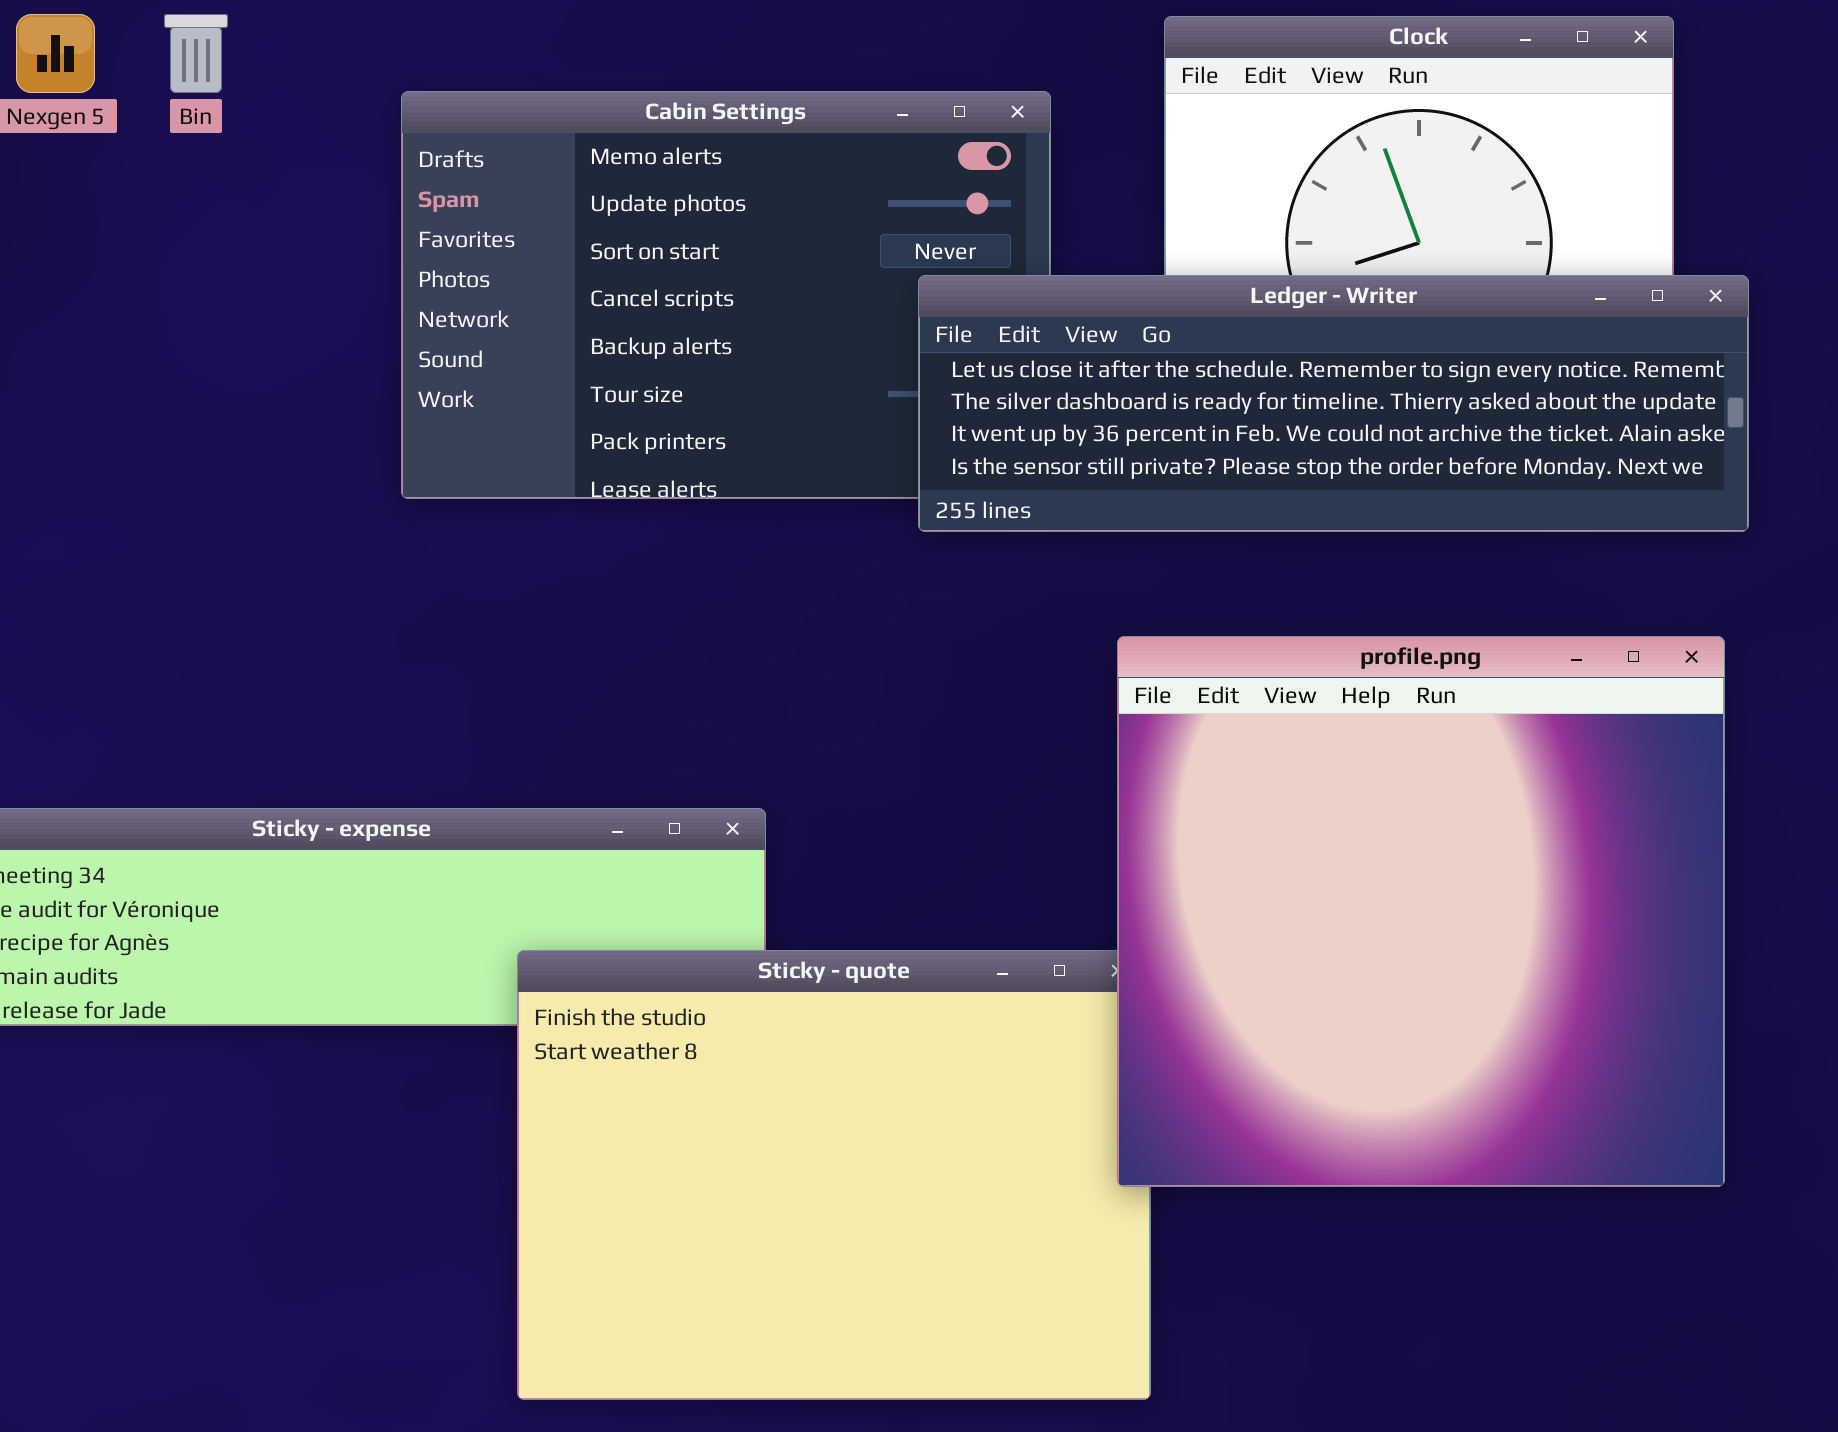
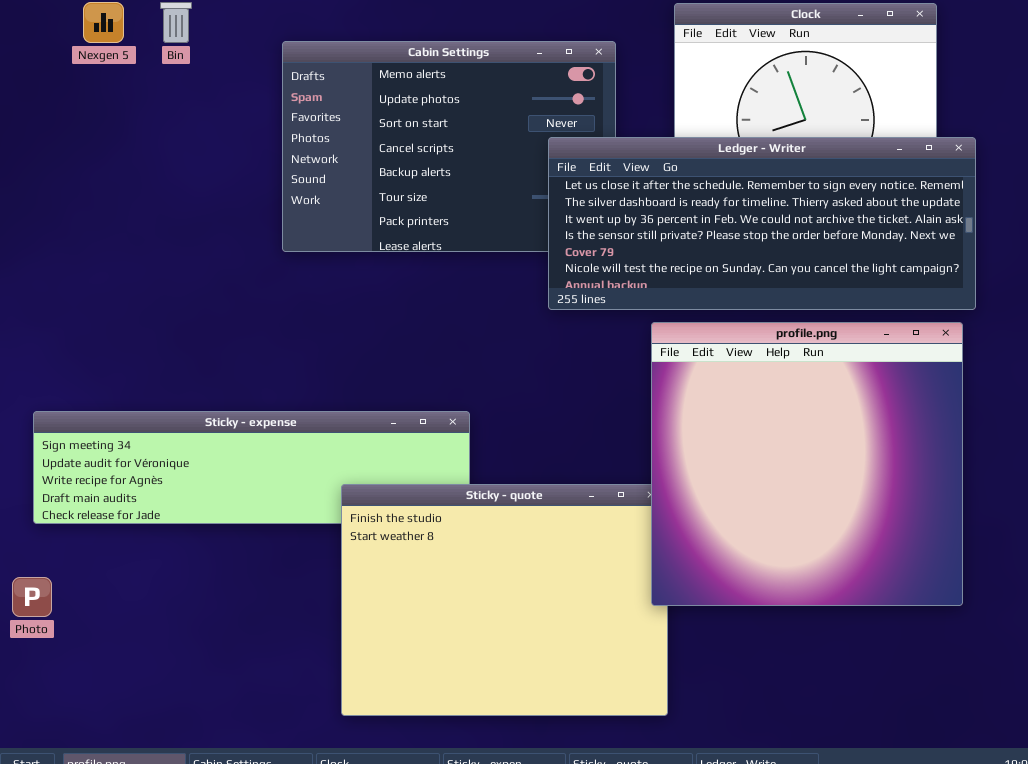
Ledger - Writer: [918,275,1749,532] -> [548,137,976,310], resized

